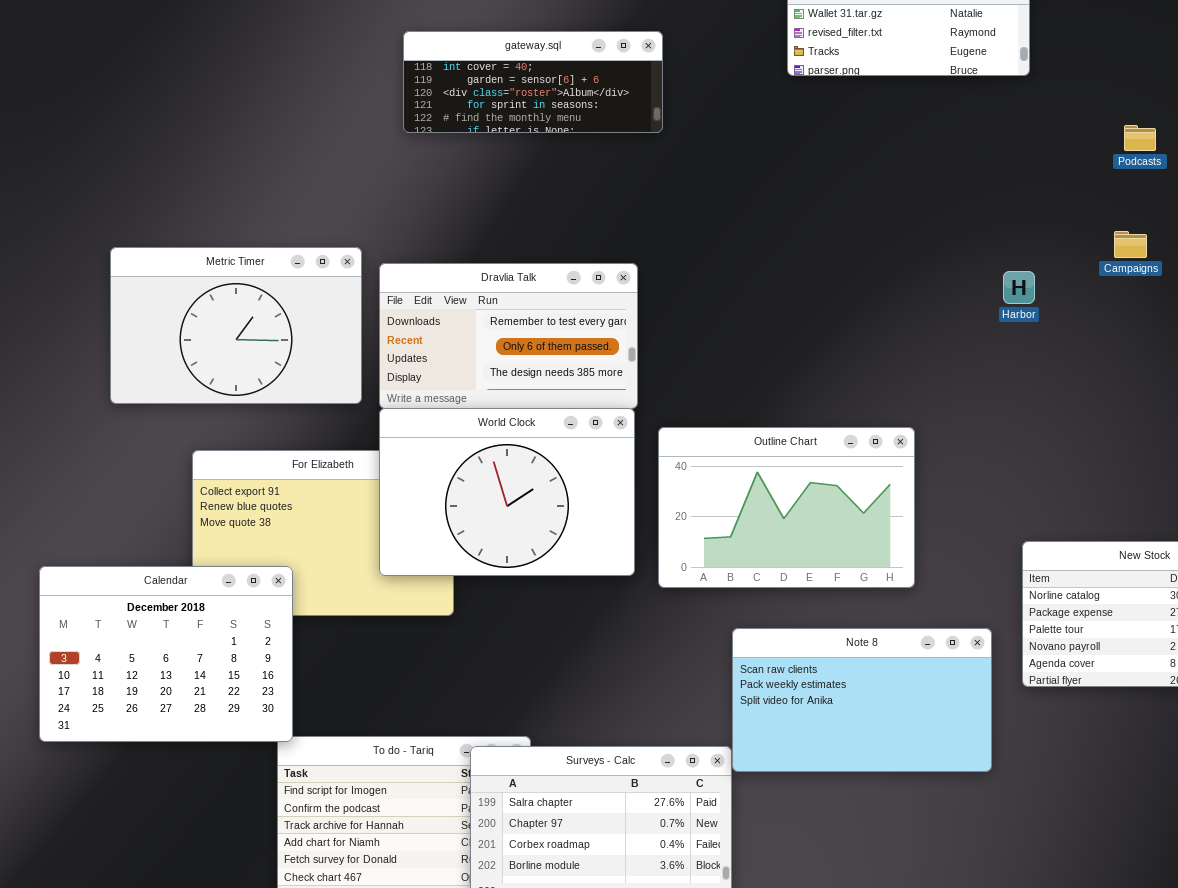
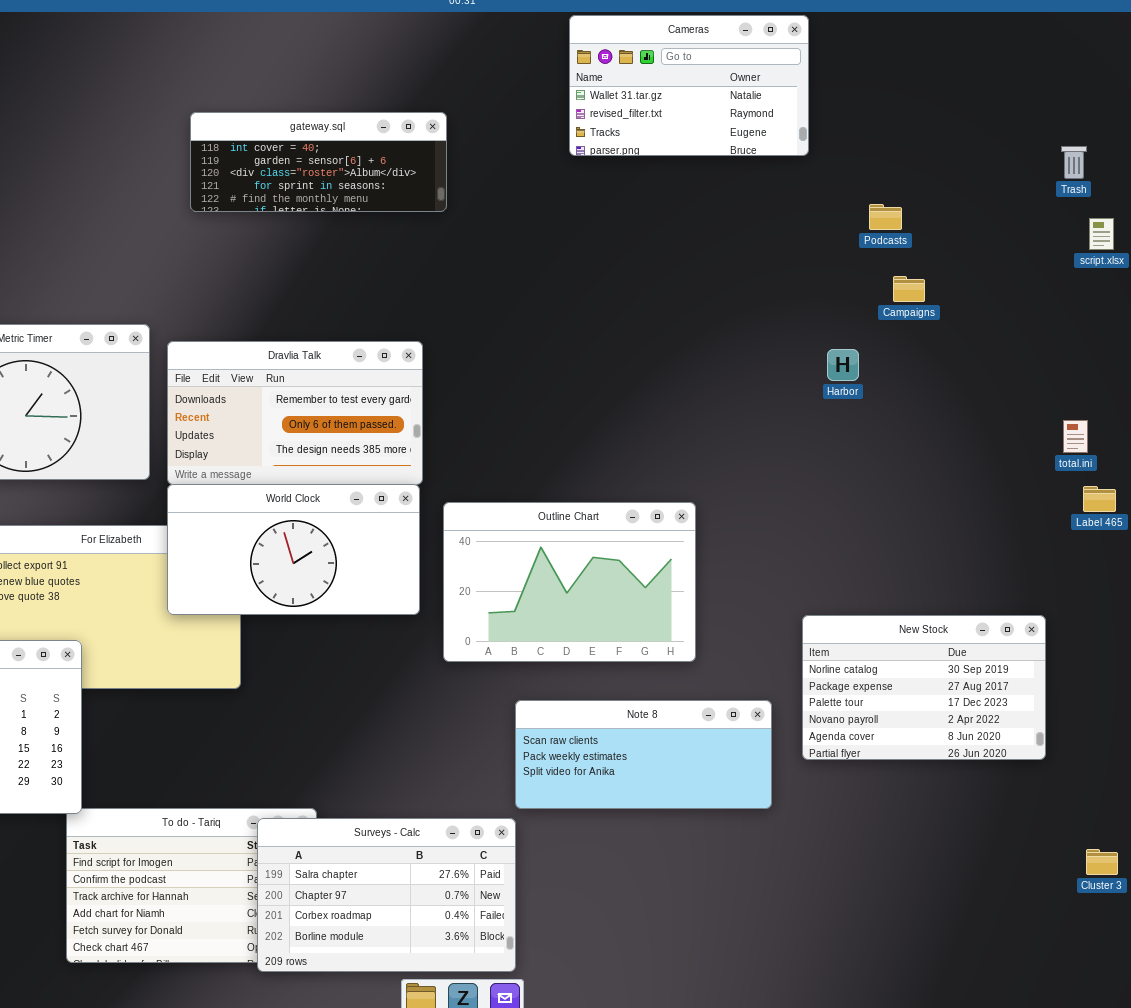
Podcasts: [1124,125,1156,151] -> [869,204,902,230], moved
Campaigns: [1114,231,1147,258] -> [893,276,925,302], moved
Harbor: [1003,271,1035,304] -> [827,349,859,381], moved
World Clock: [379,408,635,576] -> [167,484,420,615], resized
Note 8: [732,628,992,772] -> [515,700,772,809], resized

